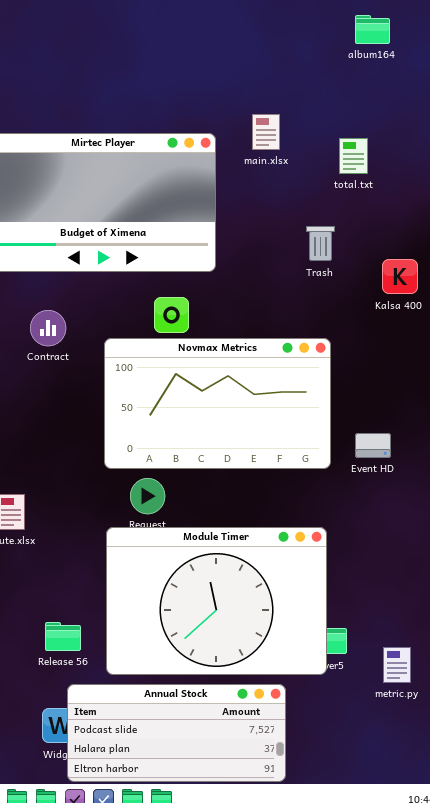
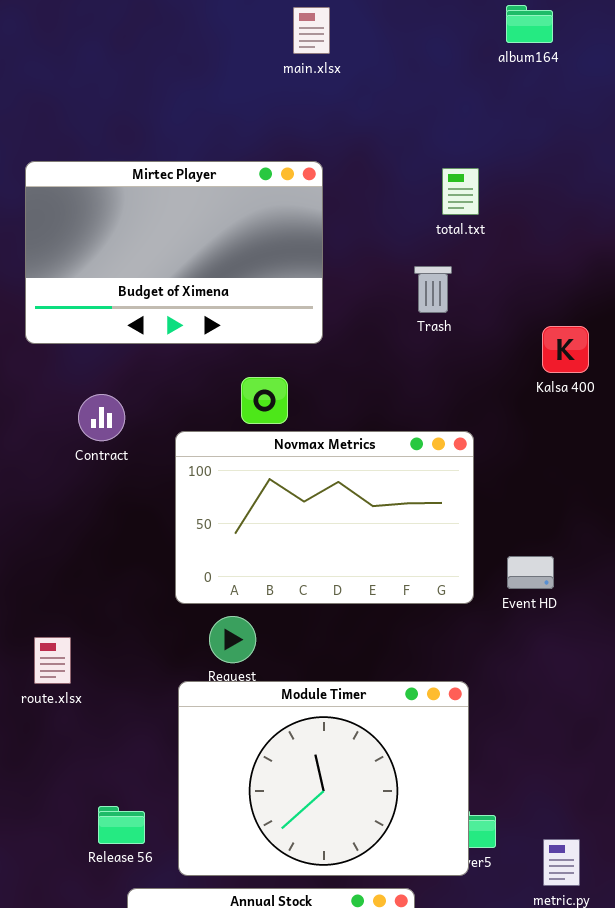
main.xlsx: [252,114,280,150] -> [293,7,330,54], moved
total.txt: [339,138,368,174] -> [442,168,479,215], moved
Trash: [306,226,335,261] -> [414,266,452,313], moved

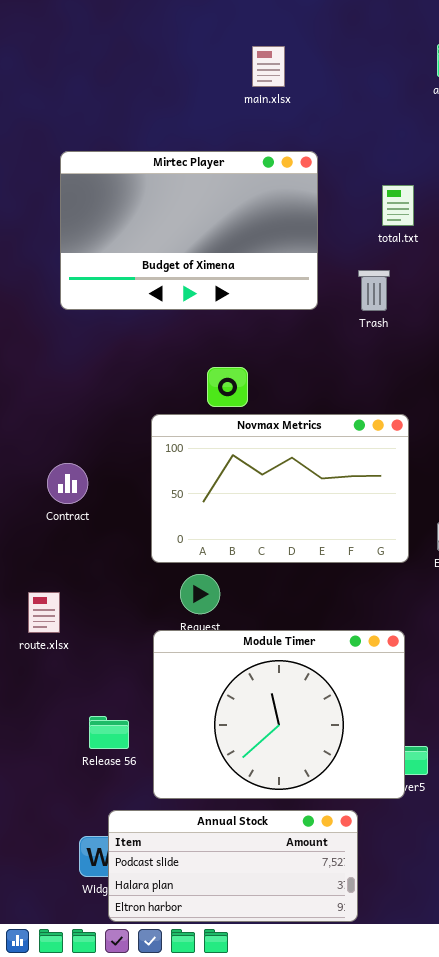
Mirtec Player: [25,161,323,344] -> [60,151,318,310], moved
Contract: [78,394,125,441] -> [47,463,88,504], moved
Release 56: [98,806,145,844] -> [89,716,129,749], moved

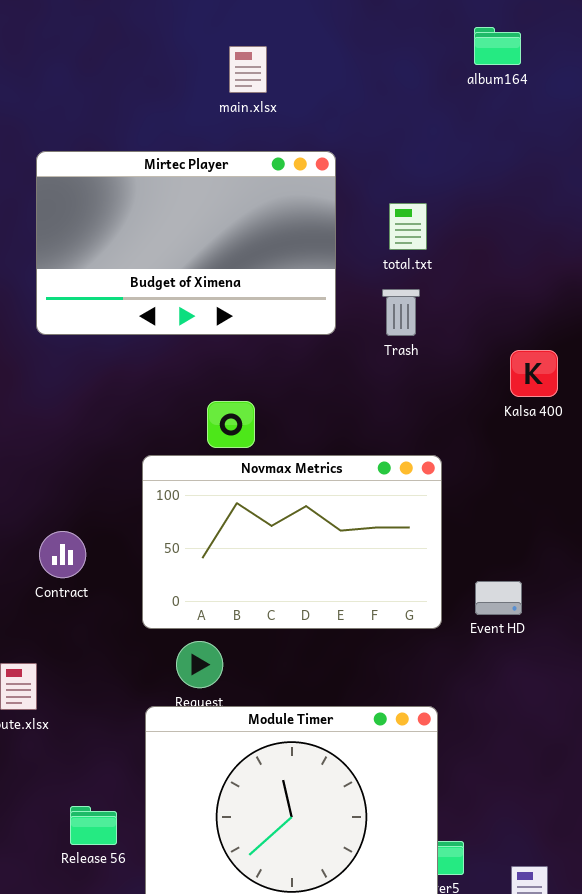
main.xlsx: [252,46,285,87] -> [229,46,267,93], moved
total.txt: [382,185,414,226] -> [389,203,427,250], moved
Contract: [47,463,88,504] -> [39,531,86,578], moved

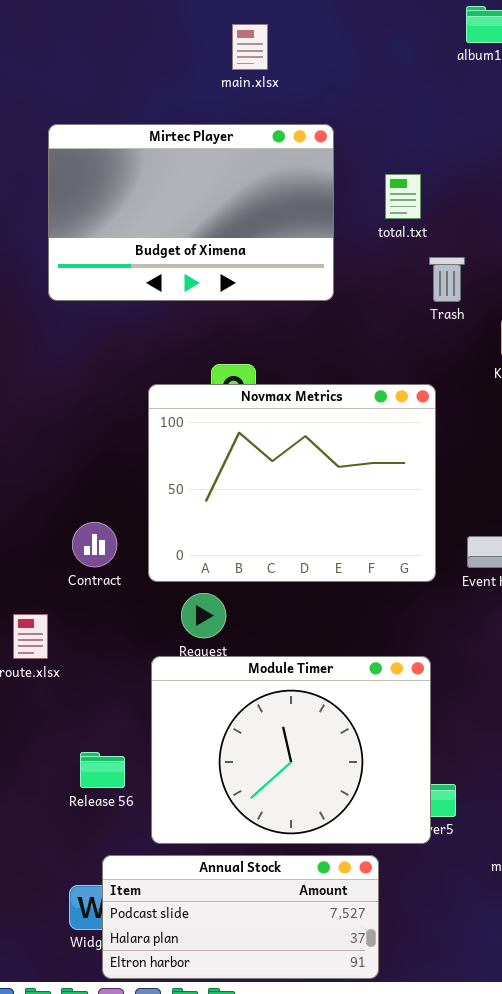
Trash: [382,289,420,336] -> [429,257,465,302], moved
Novmax Metrics: [142,455,442,629] -> [148,384,436,582], resized
Contract: [39,531,86,578] -> [72,522,117,567], moved

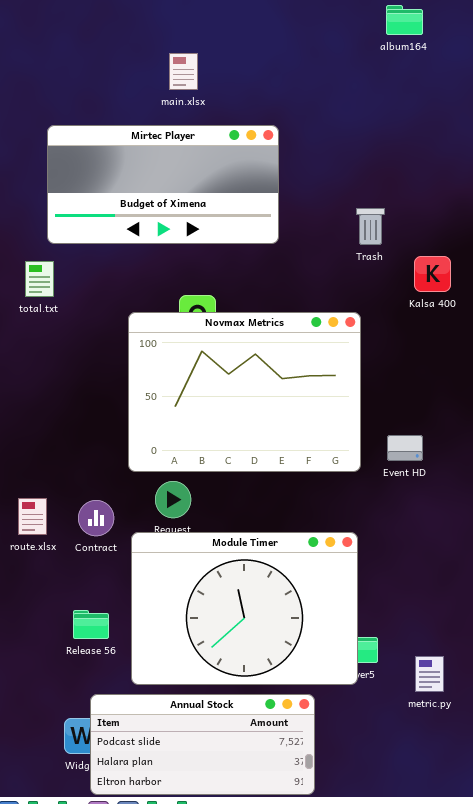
main.xlsx: [232,24,268,70] -> [169,53,198,90], moved
Mirtec Player: [48,124,334,301] -> [47,125,279,244], resized
total.txt: [385,174,421,219] -> [25,261,54,297], moved
Contract: [72,522,117,567] -> [78,500,114,536], moved

